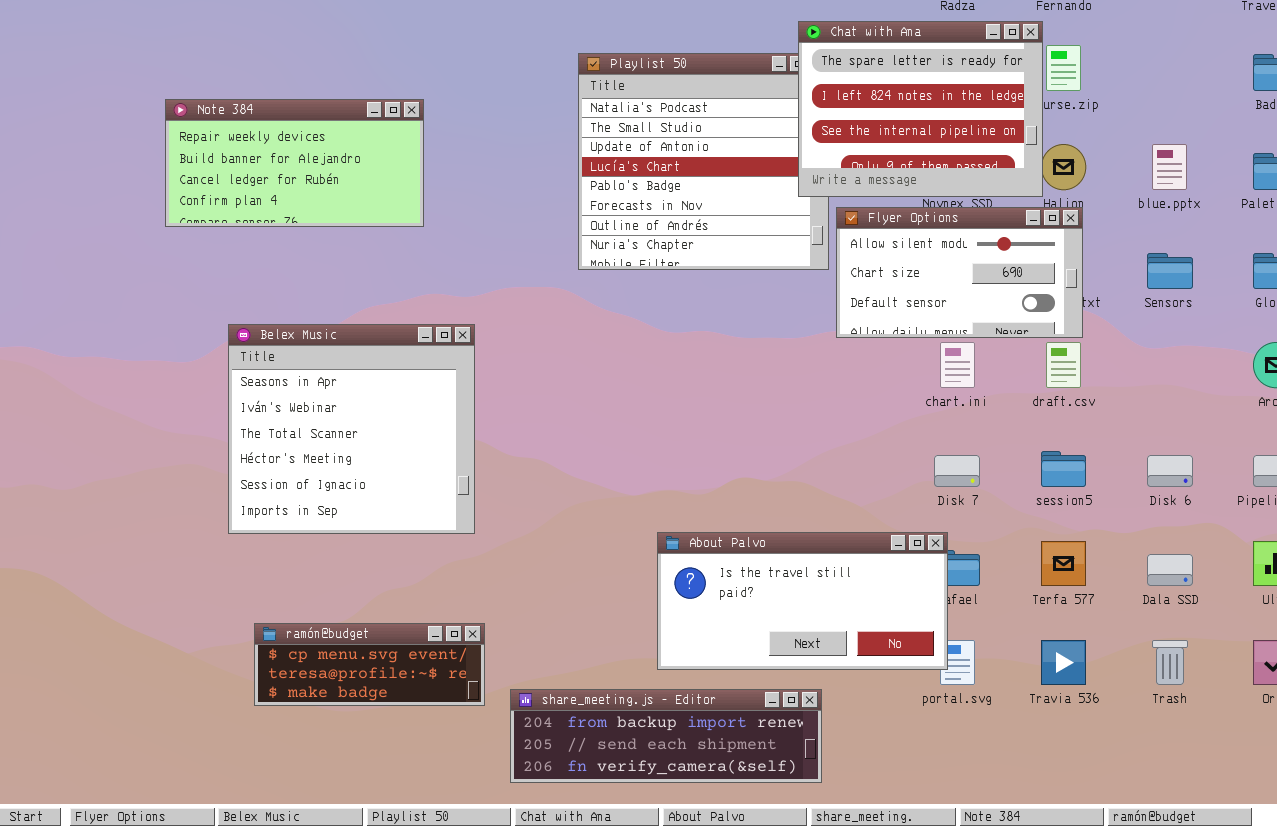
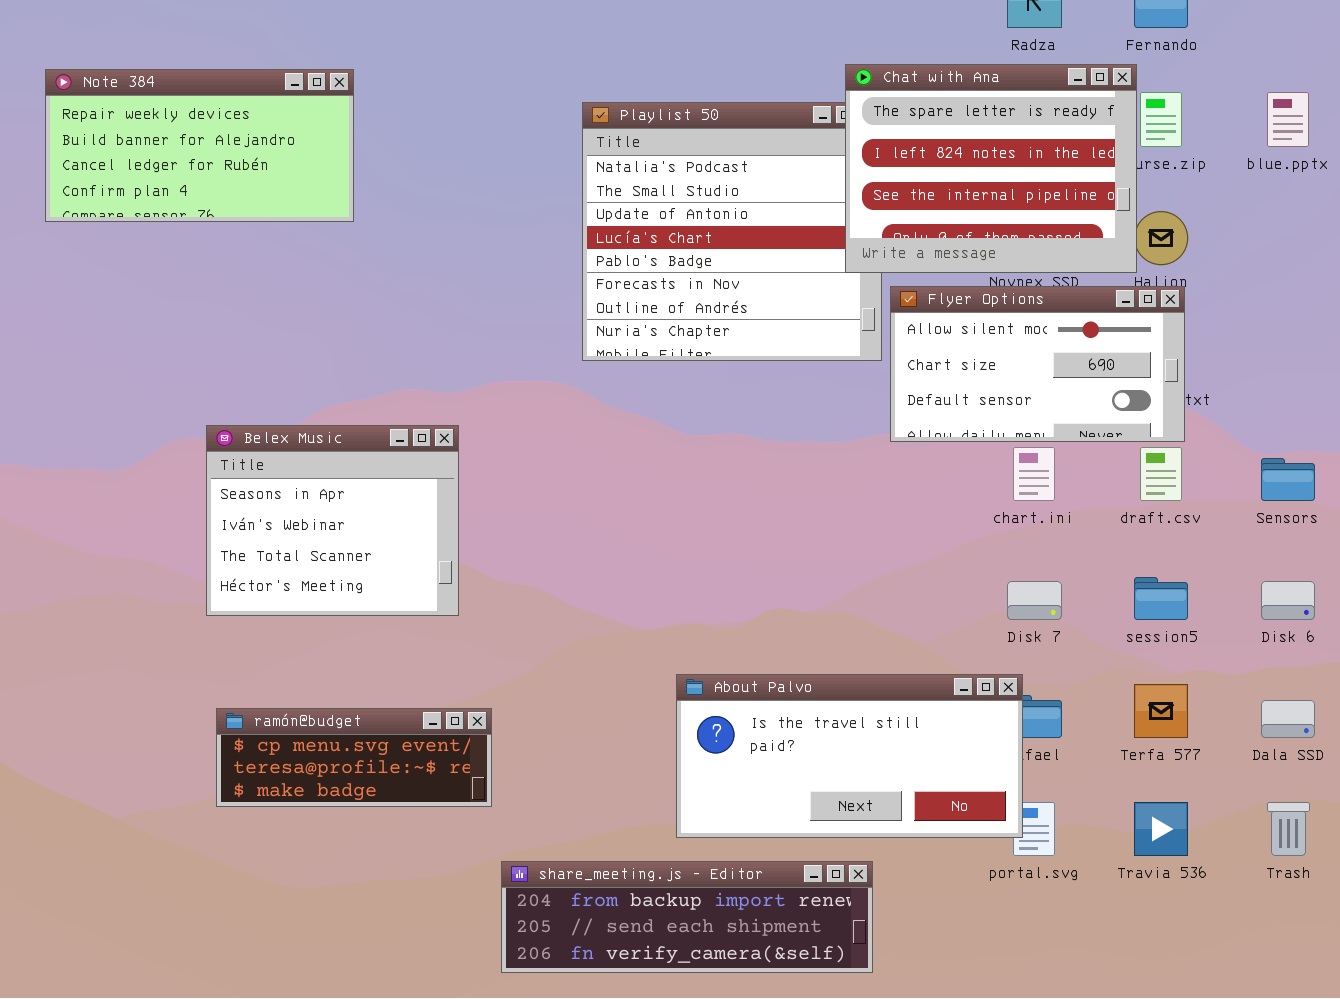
Note 384: [165,99,424,227] -> [45,69,354,222], moved
blue.pptx: [1152,144,1187,190] -> [1267,92,1309,147], moved
Sensors: [1147,253,1193,289] -> [1261,458,1315,501], moved
Belex Music: [228,324,475,534] -> [206,425,459,616], resized
ramón@budget: [254,623,485,706] -> [216,708,492,807], moved

